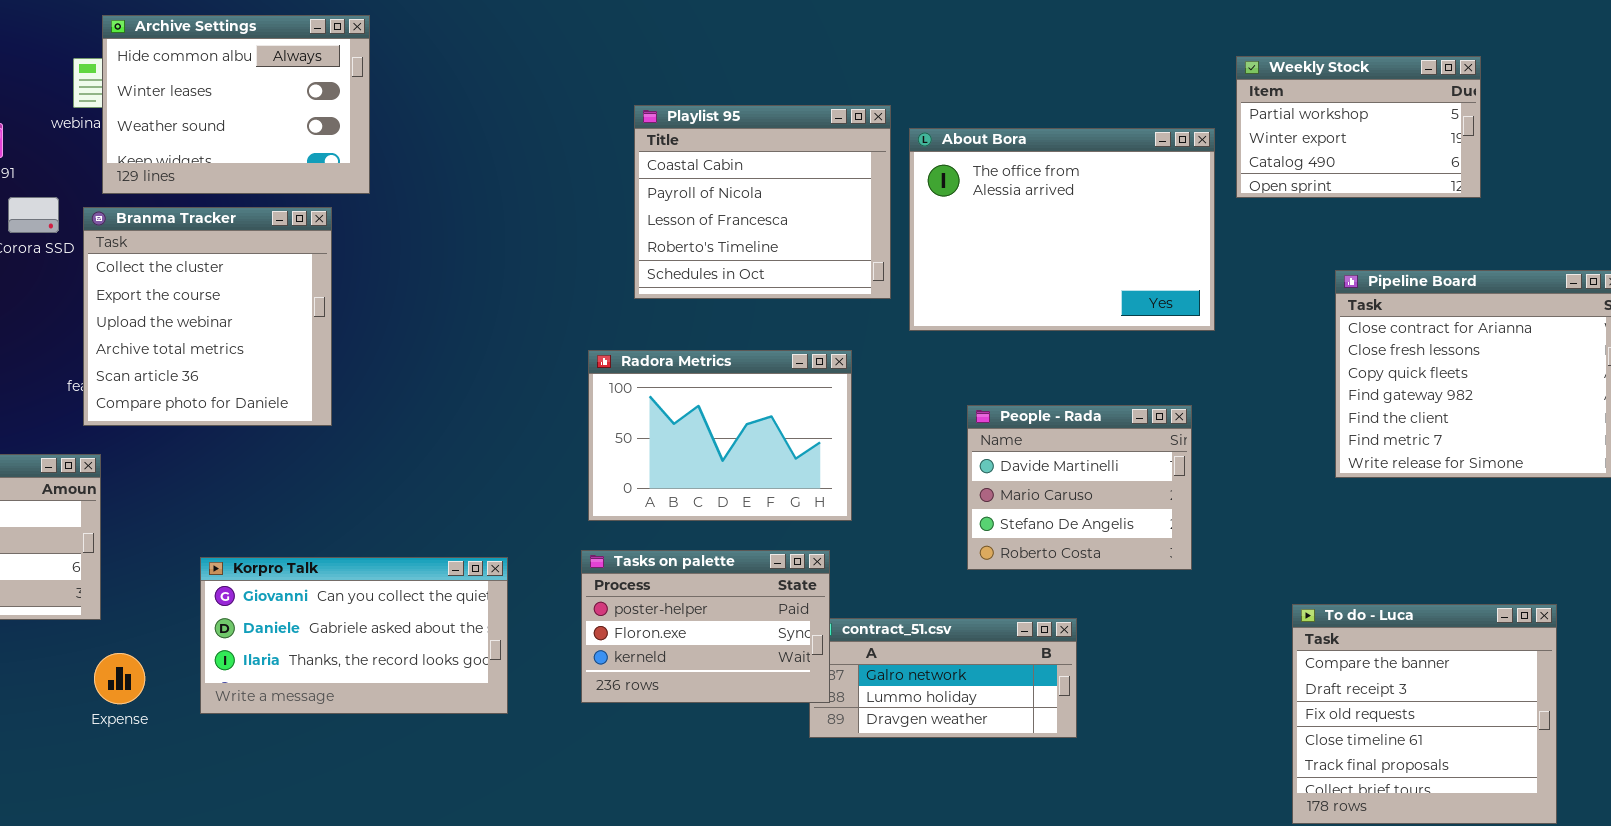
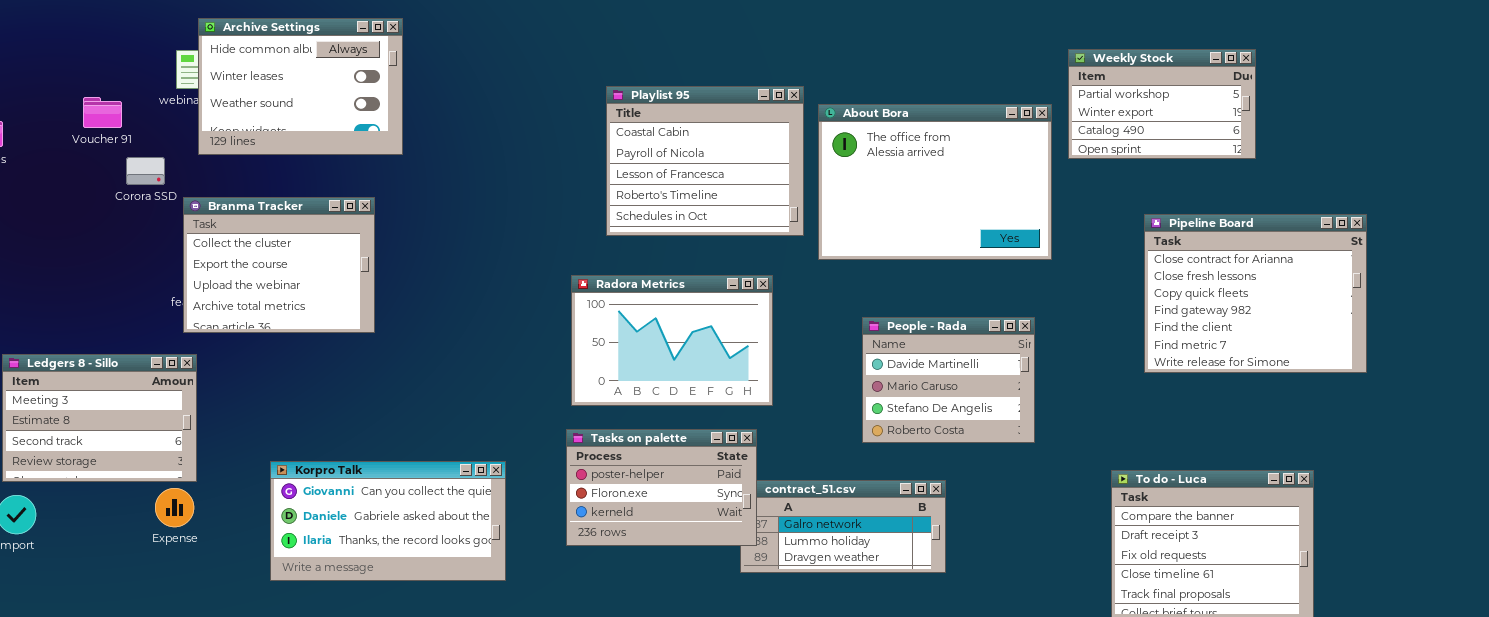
Branma Tracker: [83,207,332,426] -> [183,197,375,333], resized
Korpro Talk: [200,557,508,714] -> [270,461,506,581], moved
Expense: [94,653,145,704] -> [155,488,194,527], moved

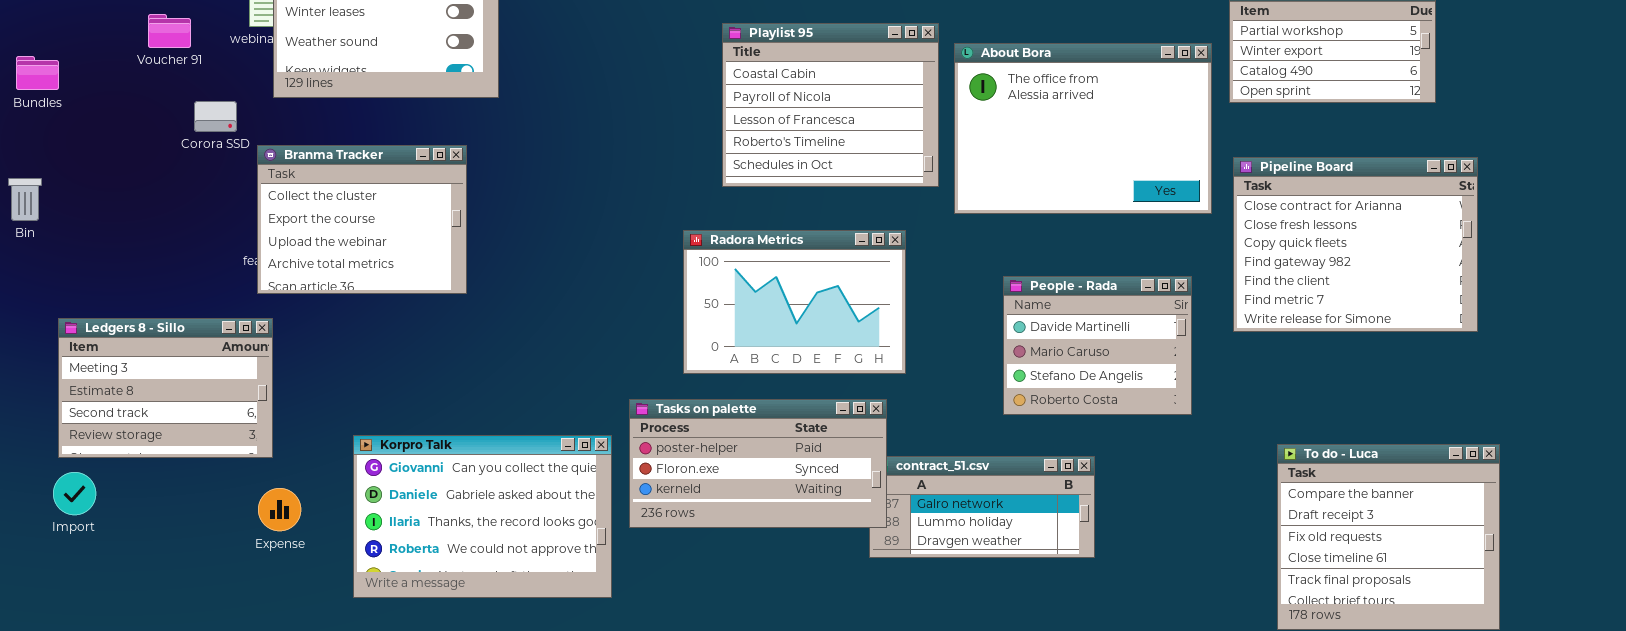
Voucher 91: [83,97,122,128] -> [148,14,191,48], moved
Pipeline Board: [1144,214,1367,373] -> [1233,157,1478,332], moved
Tasks on palette: [566,429,757,546] -> [629,399,887,528], resized
Korpro Talk: [270,461,506,581] -> [353,435,612,598], resized
Expense: [155,488,194,527] -> [258,488,301,531], moved

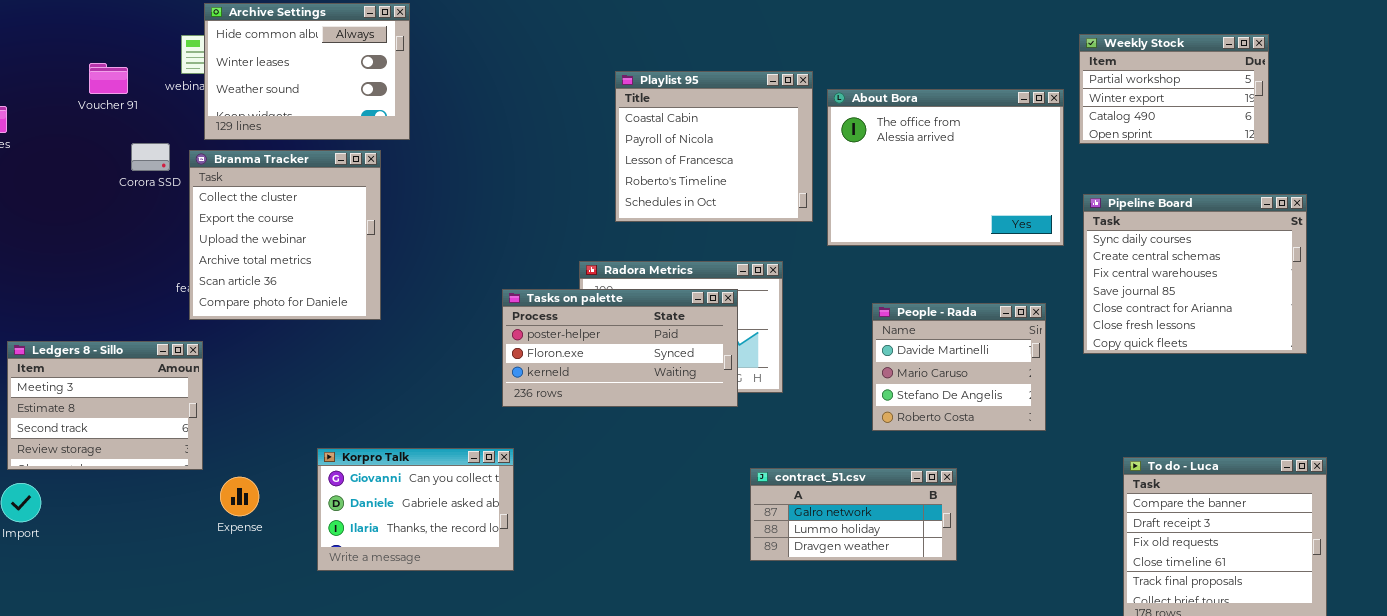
Branma Tracker: [257,145,467,294] -> [189,150,381,320], resized
Pipeline Board: [1233,157,1478,332] -> [1083,194,1307,354], scrolled up 4 rows
Tasks on palette: [629,399,887,528] -> [502,289,738,407], moved
Korpro Talk: [353,435,612,598] -> [317,448,514,571], resized
Expense: [258,488,301,531] -> [220,477,259,516], moved

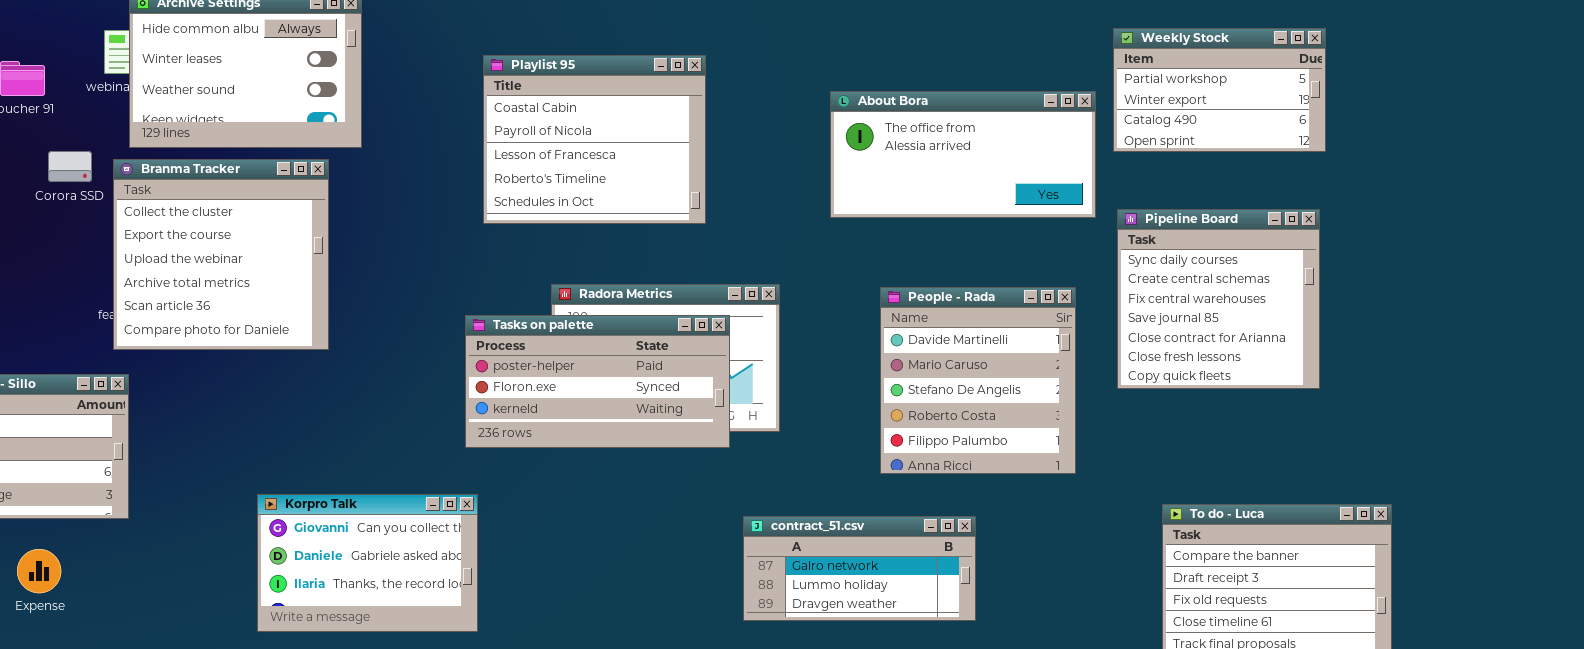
Playlist 95: [615,71,813,222] -> [483,55,706,224], moved
About Bora: [827,89,1064,246] -> [830,91,1096,218], resized
Pipeline Board: [1083,194,1307,354] -> [1117,209,1320,389], resized
People - Rada: [872,303,1046,431] -> [880,287,1076,474], resized
Expense: [220,477,259,516] -> [17,549,61,593], moved

